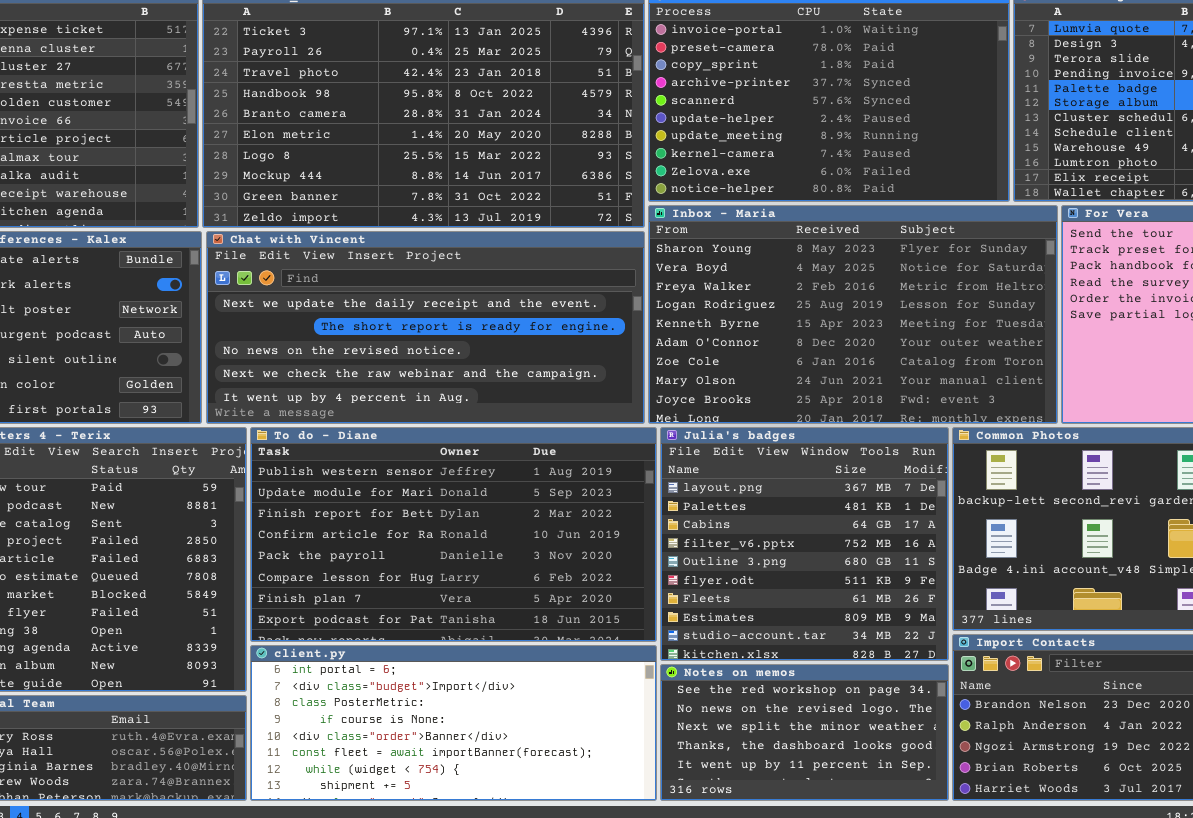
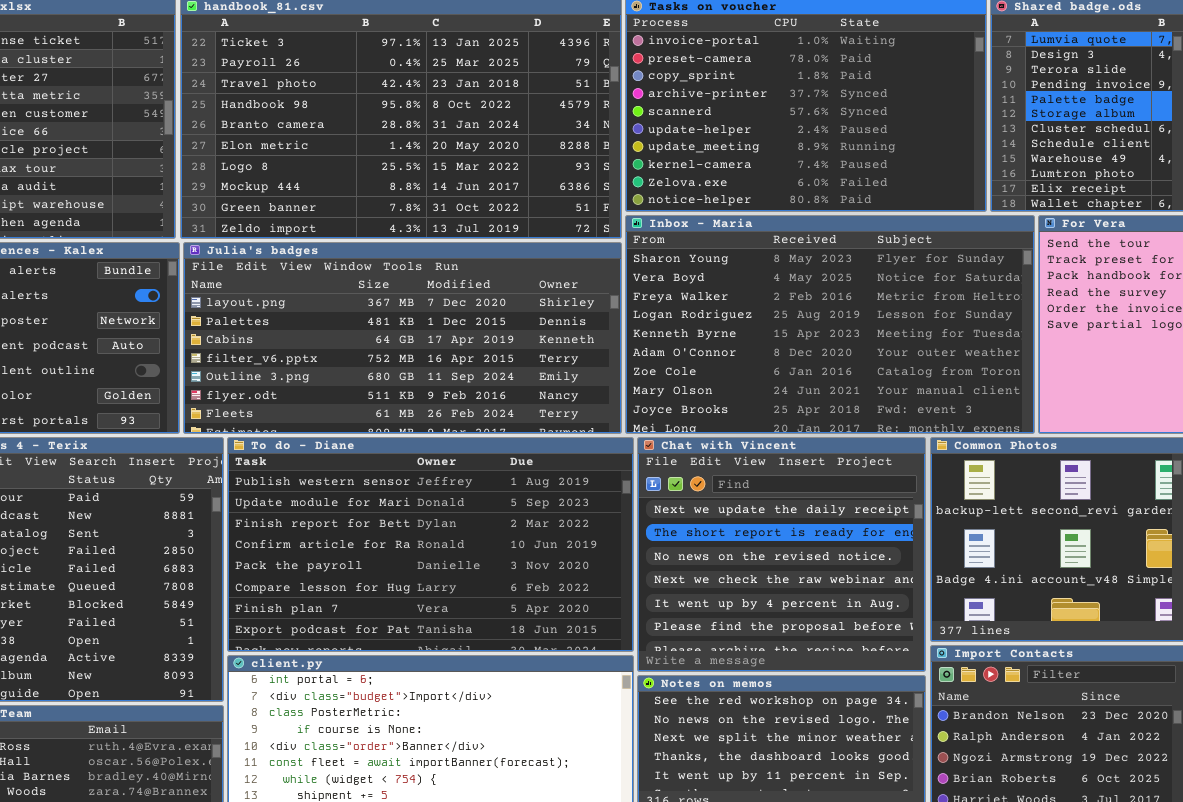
Chat with Vincent: [206,231,645,424] -> [637,437,926,672], moved, resized
Julia's badges: [660,427,949,661] -> [183,242,622,434], moved, resized

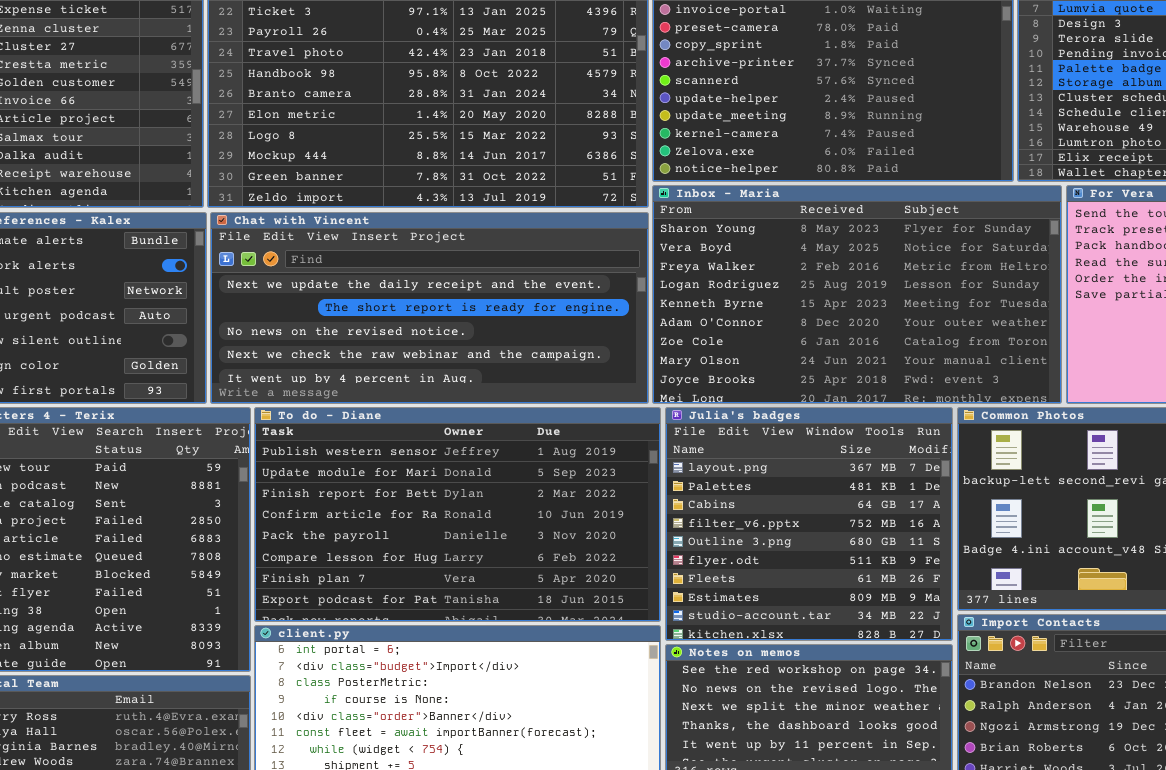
Julia's badges: [183,242,622,434] -> [665,407,953,641], moved, resized
Chat with Vincent: [637,437,926,672] -> [210,212,649,404], moved, resized

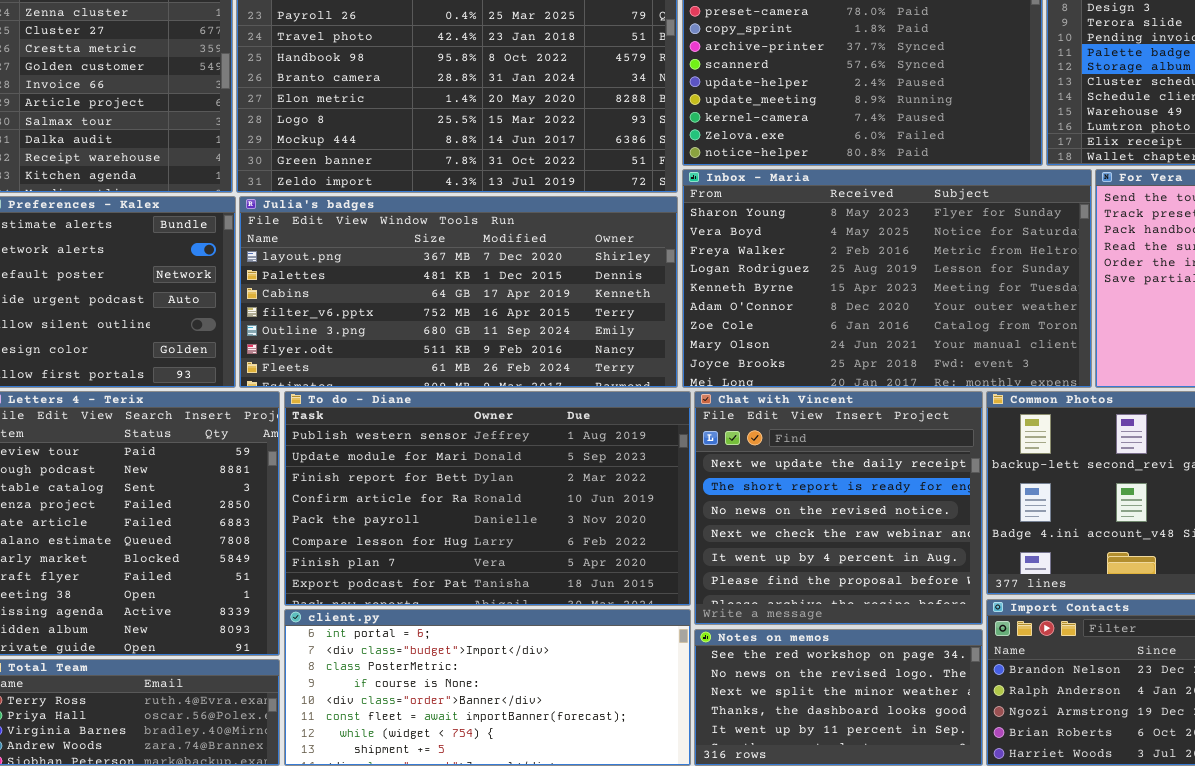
Chat with Vincent: [210,212,649,404] -> [694,391,983,625], moved, resized
Julia's badges: [665,407,953,641] -> [239,196,678,388], moved, resized

